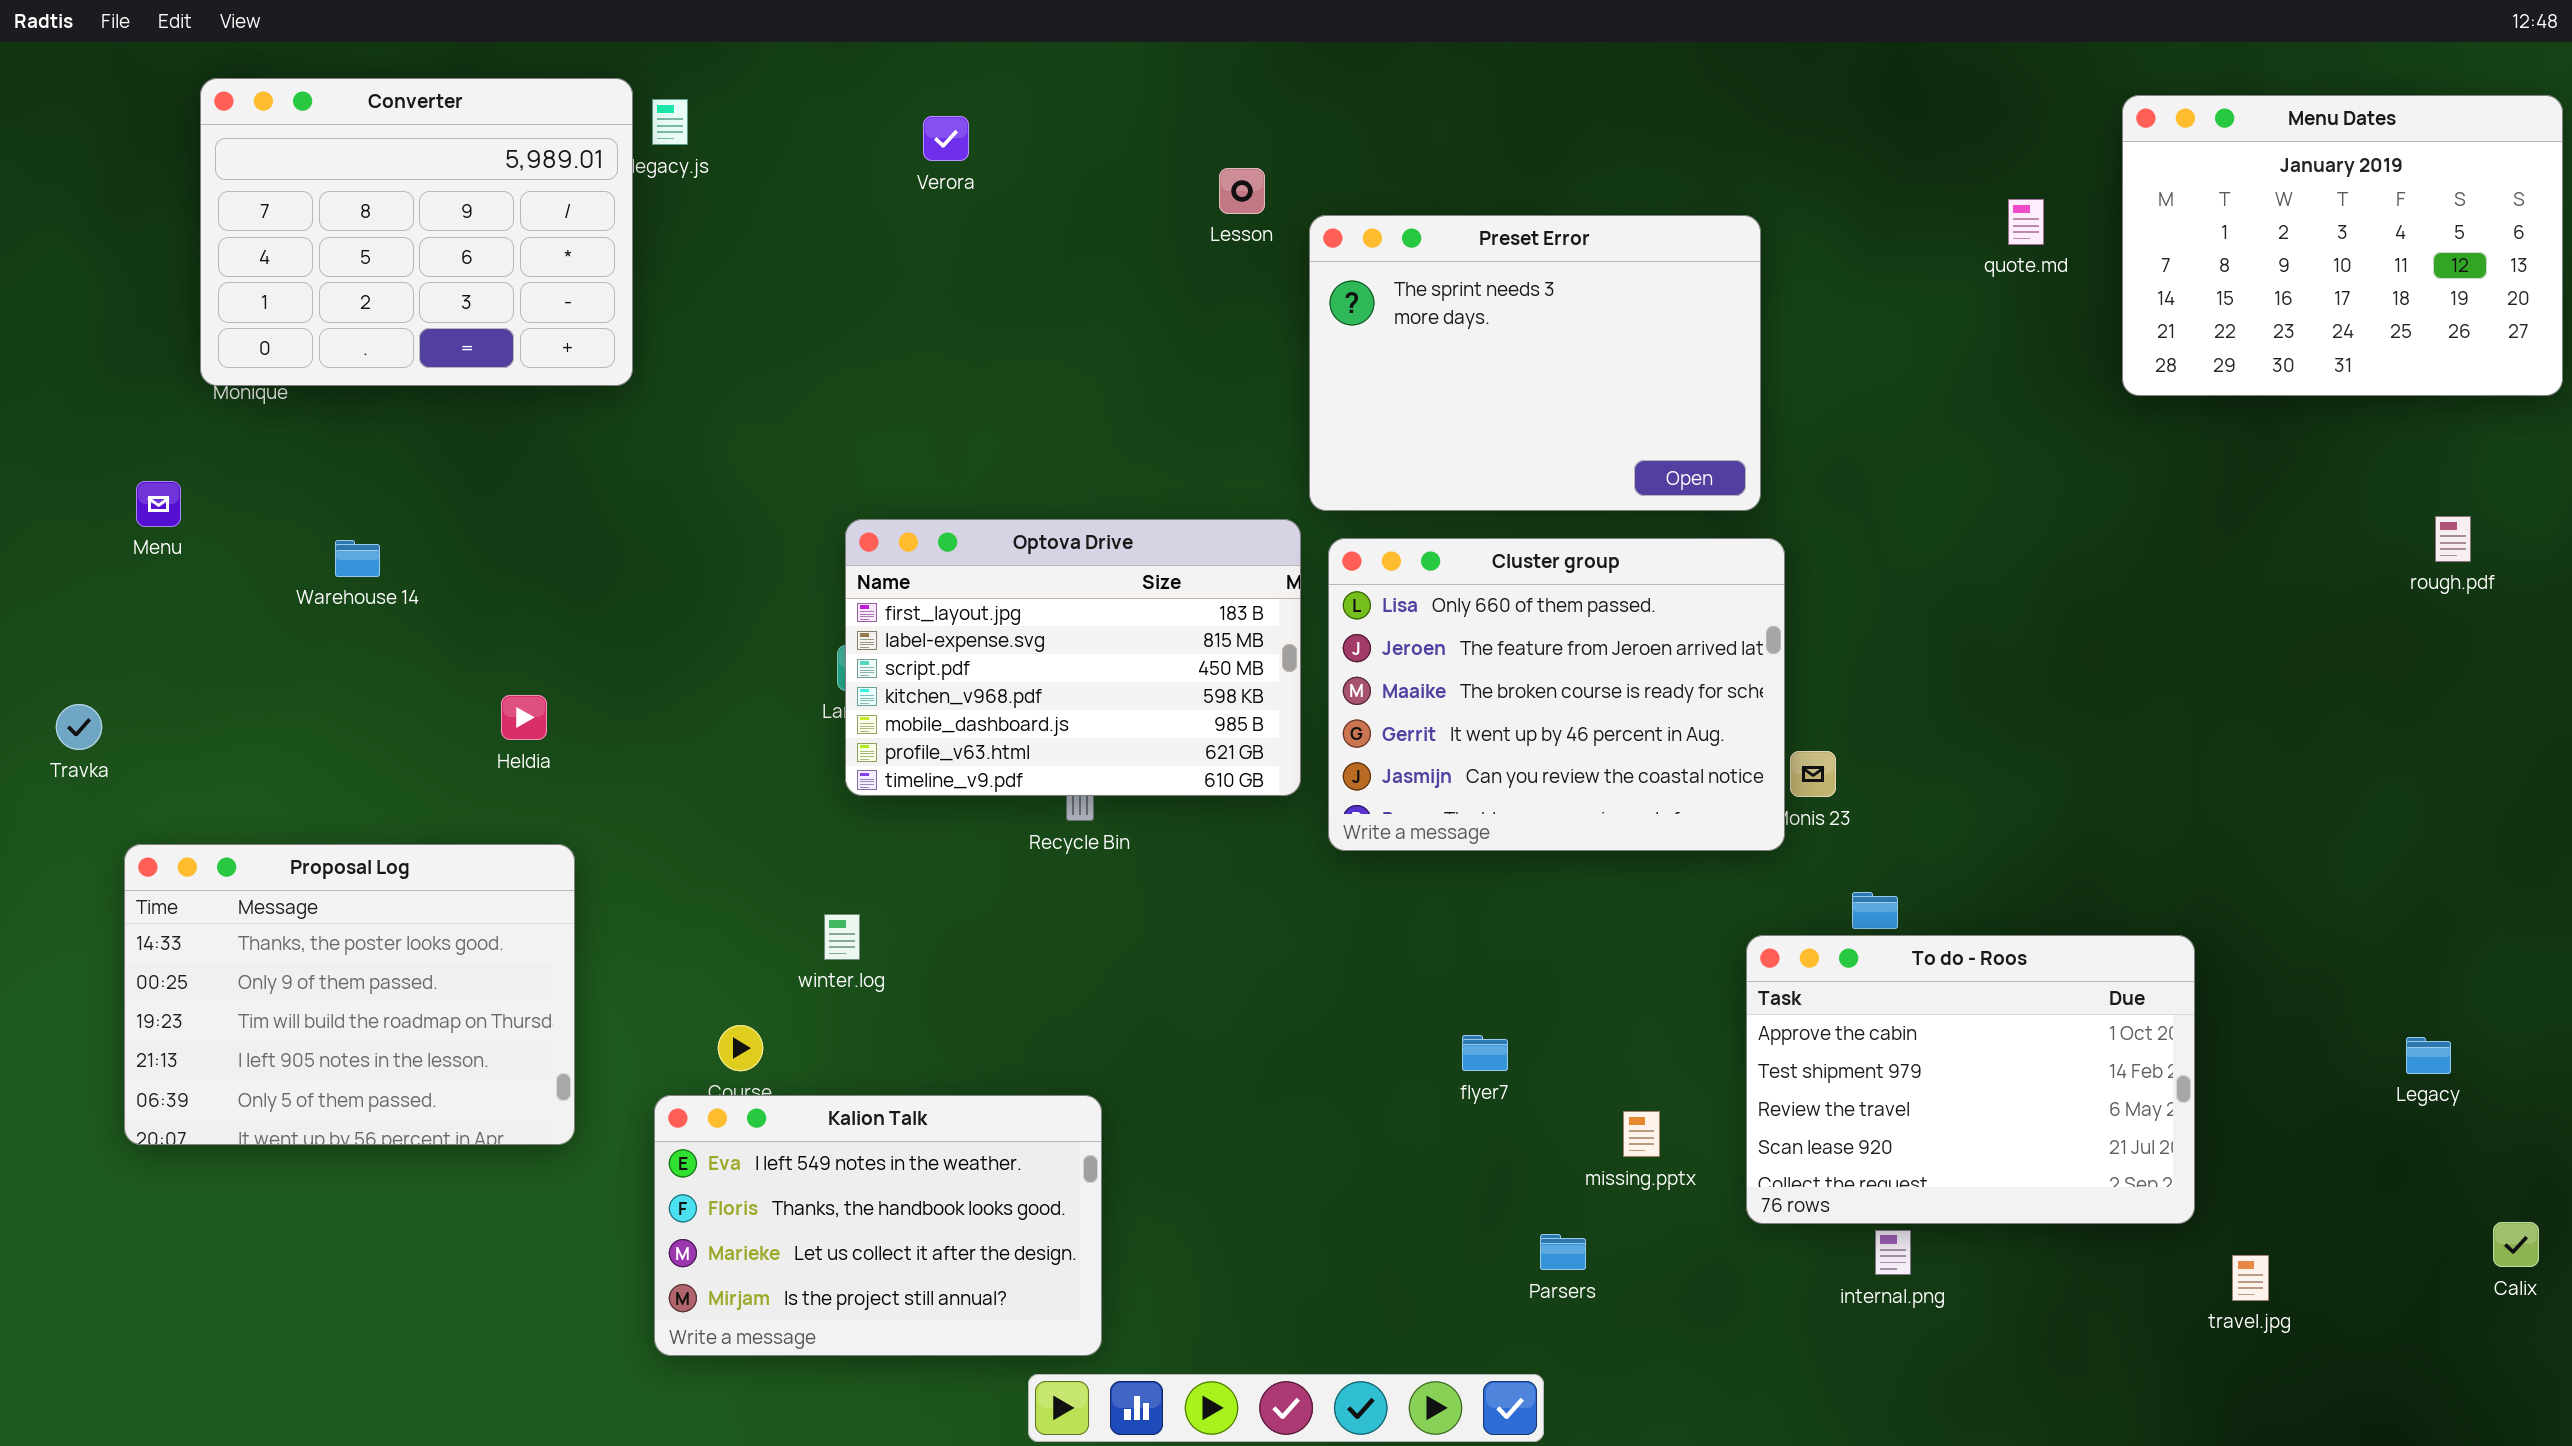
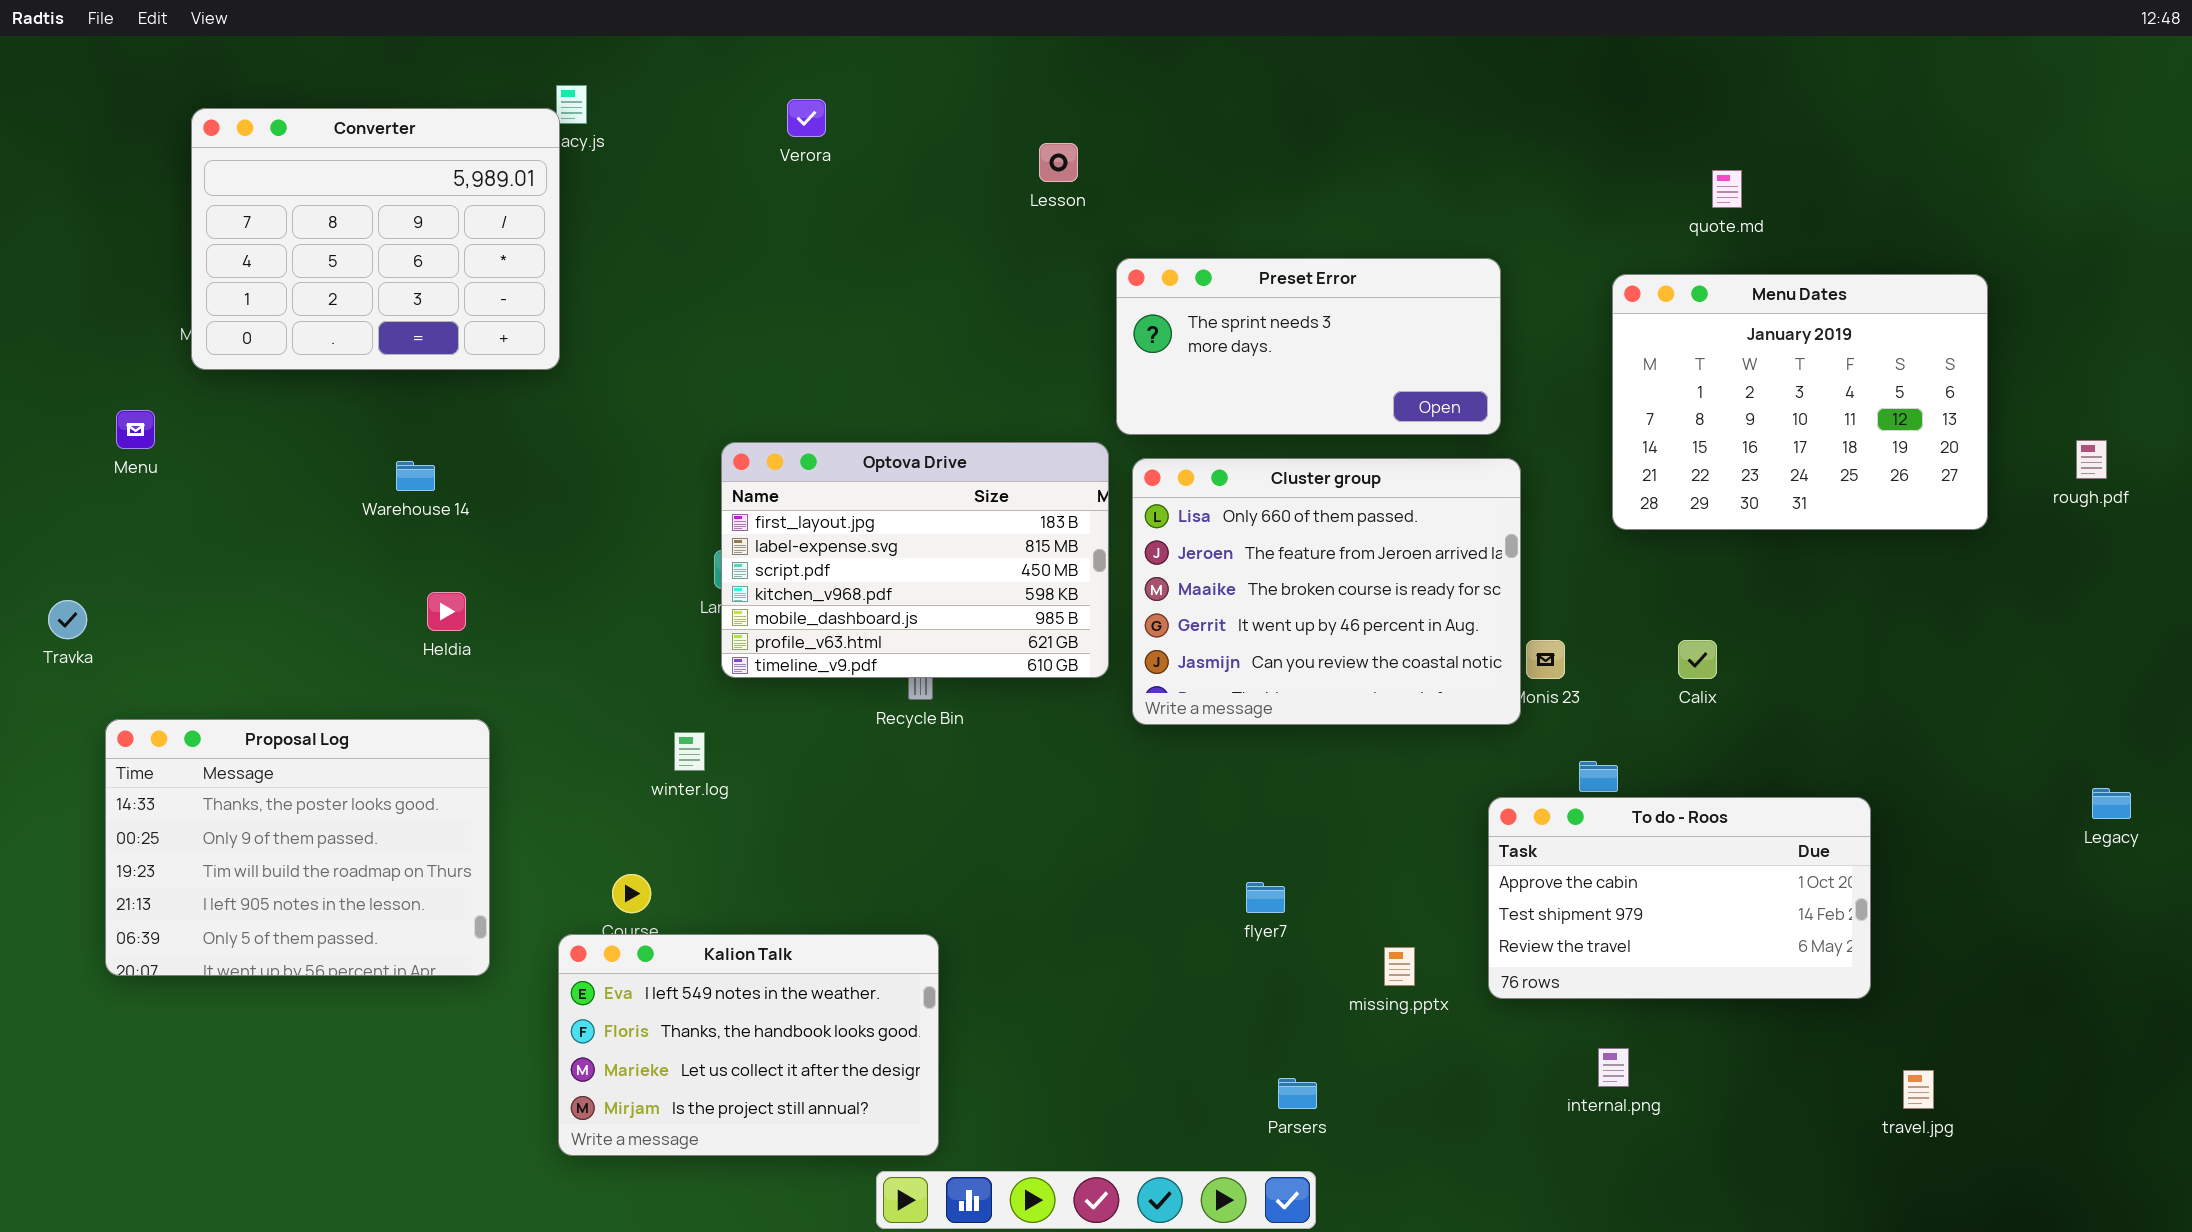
Converter: [200,78,633,386] -> [191,108,560,370], moved
Menu Dates: [2122,95,2563,396] -> [1612,274,1988,530], moved
Preset Error: [1309,215,1761,511] -> [1116,258,1501,435], resized
Warehouse 14: [335,540,380,577] -> [396,461,435,491], moved
winter.log: [824,914,860,960] -> [674,732,705,771], moved
To do - Roos: [1746,935,2195,1224] -> [1488,797,1871,999], resized
Legacy: [2406,1037,2451,1074] -> [2092,788,2131,819], moved
Calix: [2493,1222,2539,1267] -> [1678,640,1717,679], moved
Parsers: [1540,1234,1586,1270] -> [1278,1078,1317,1109], moved

